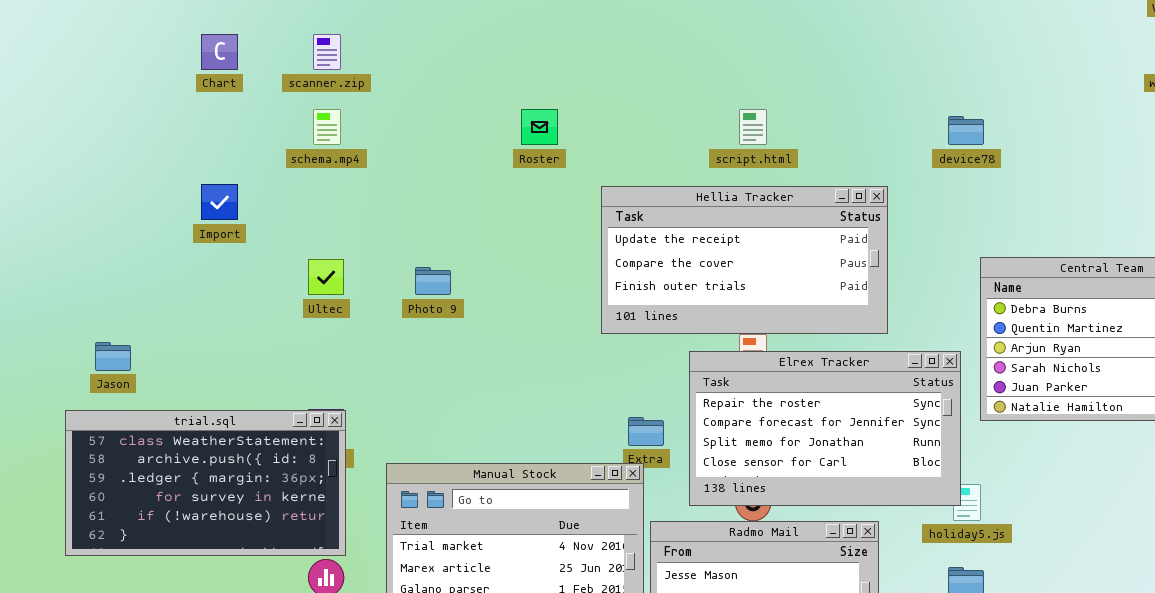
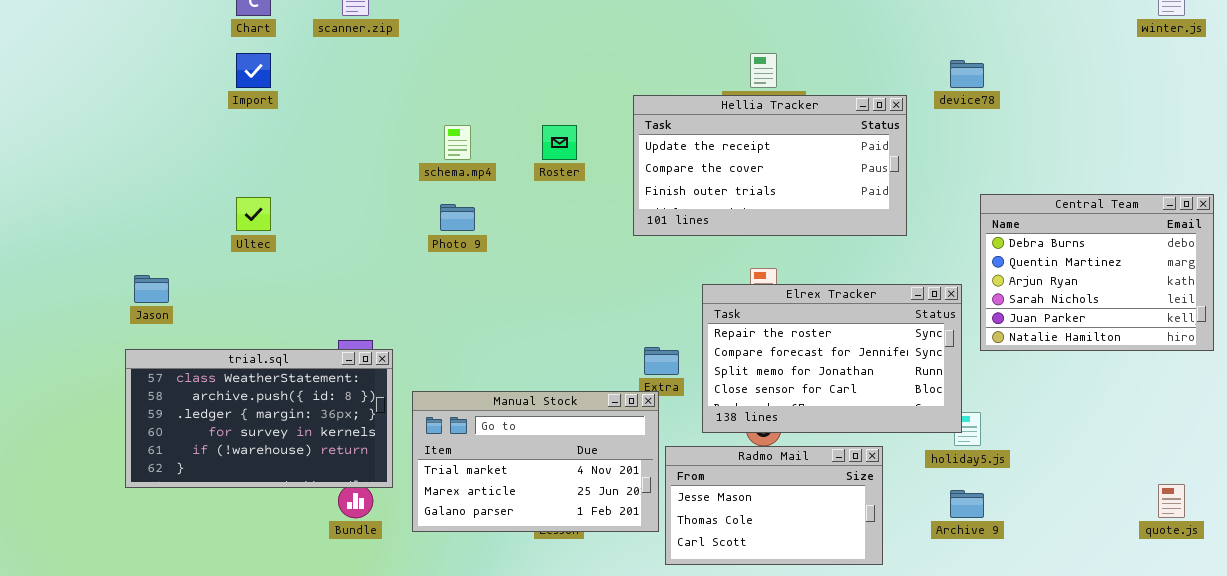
schema.mp4: [313,109,341,145] -> [444,125,471,160], moved
Roster: [521,109,558,145] -> [542,125,577,160], moved
Import: [201,184,238,220] -> [236,53,271,88], moved
Hellia Tracker: [601,186,888,334] -> [633,95,907,236], moved
Ultec: [308,259,344,295] -> [236,197,271,231], moved
trial.sql: [65,410,346,556] -> [125,349,393,488], moved

